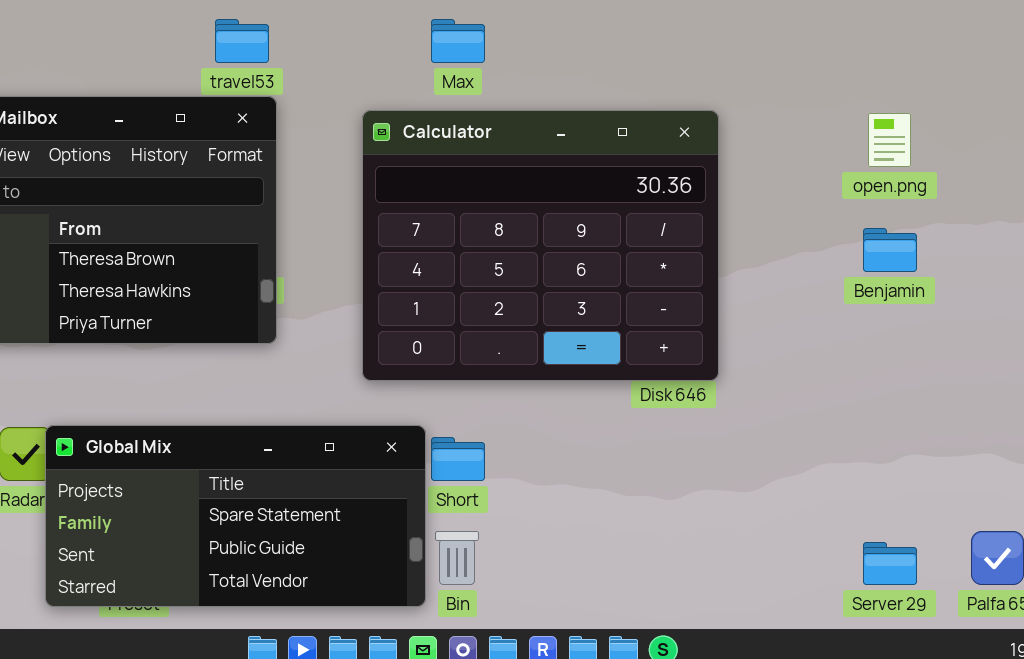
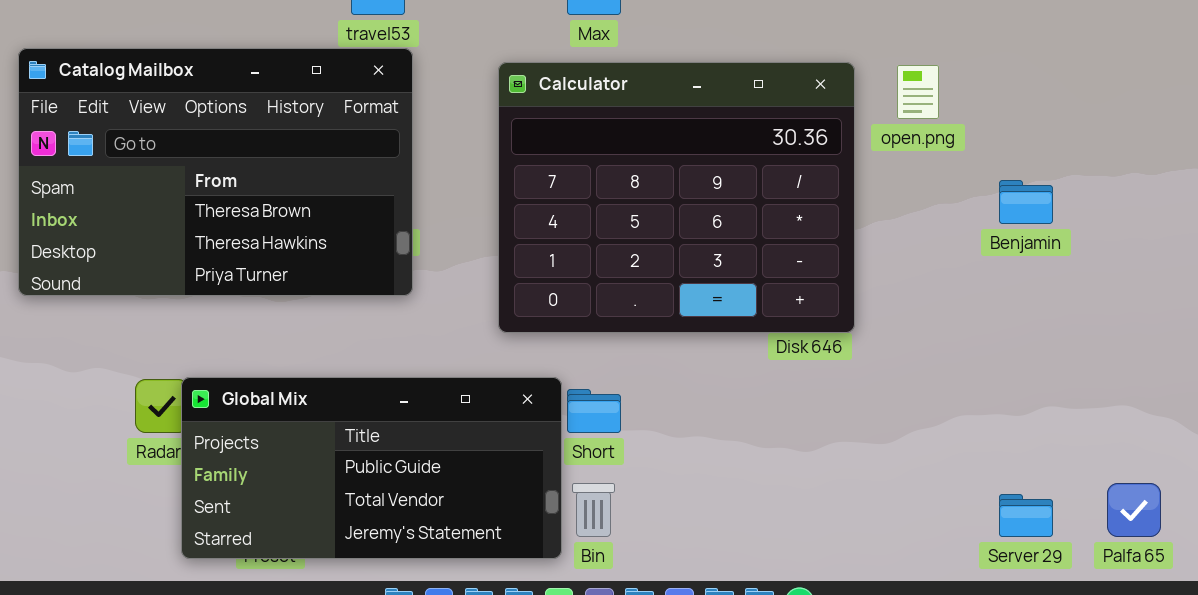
open.png: [868,113,911,167] -> [897,65,939,119], moved
Global Mix: [45,425,426,607] -> [181,377,562,559], scrolled down 1 row

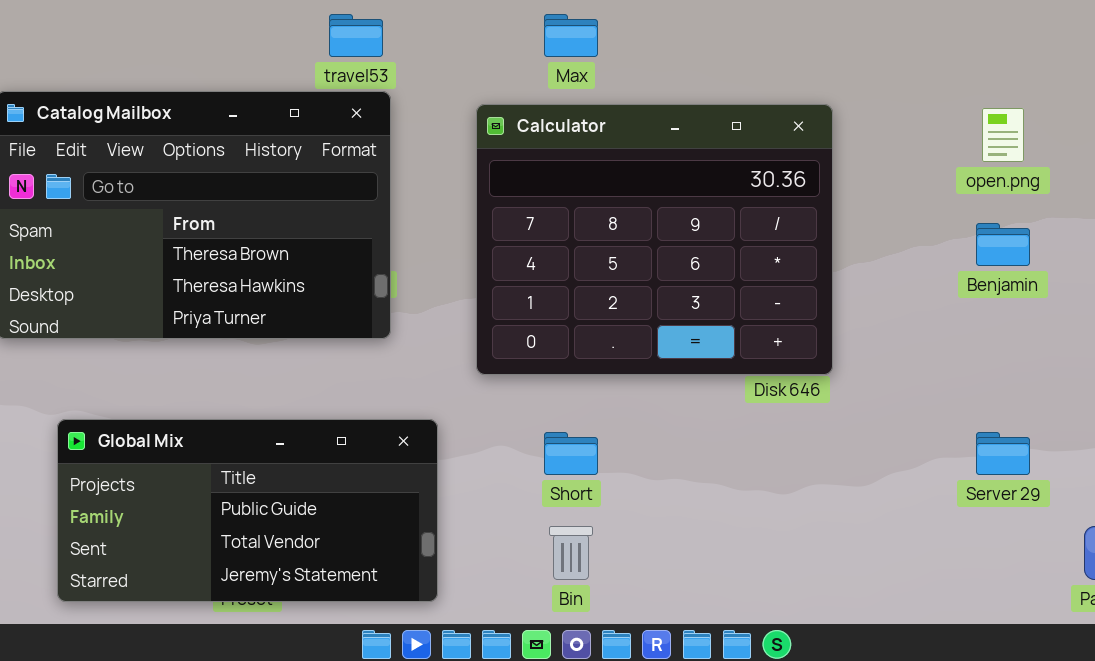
open.png: [897,65,939,119] -> [982,108,1024,162], moved
Global Mix: [181,377,562,559] -> [57,419,438,602], moved
Server 29: [999,494,1053,537] -> [976,432,1030,475], moved

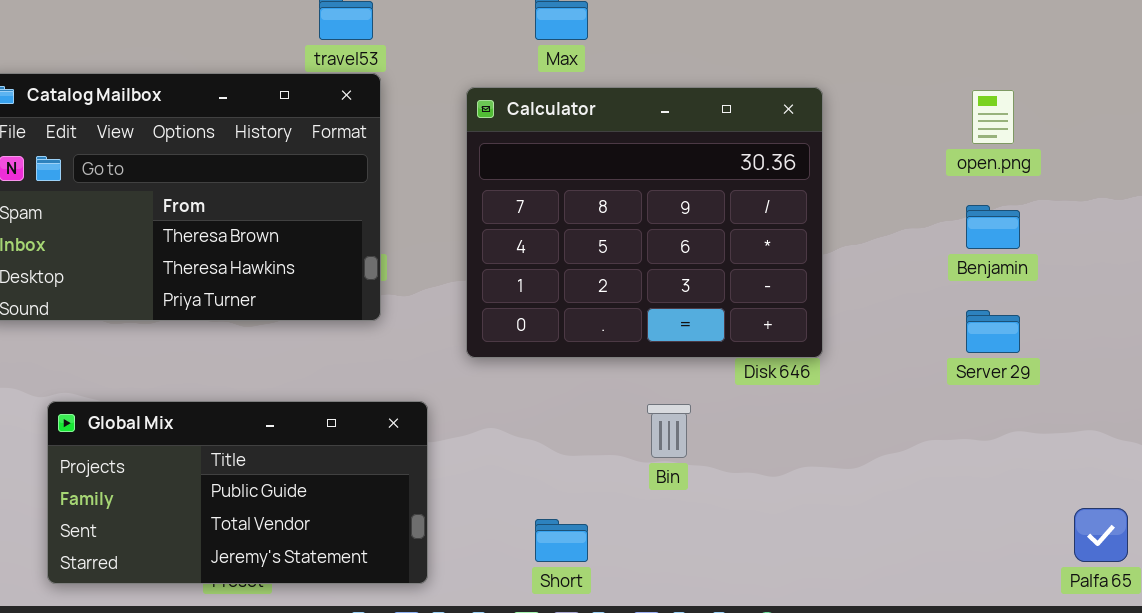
Short: [544,432,598,475] -> [535,519,588,562], moved
Server 29: [976,432,1030,475] -> [966,310,1020,353], moved
Bin: [549,526,593,580] -> [647,404,691,458], moved

